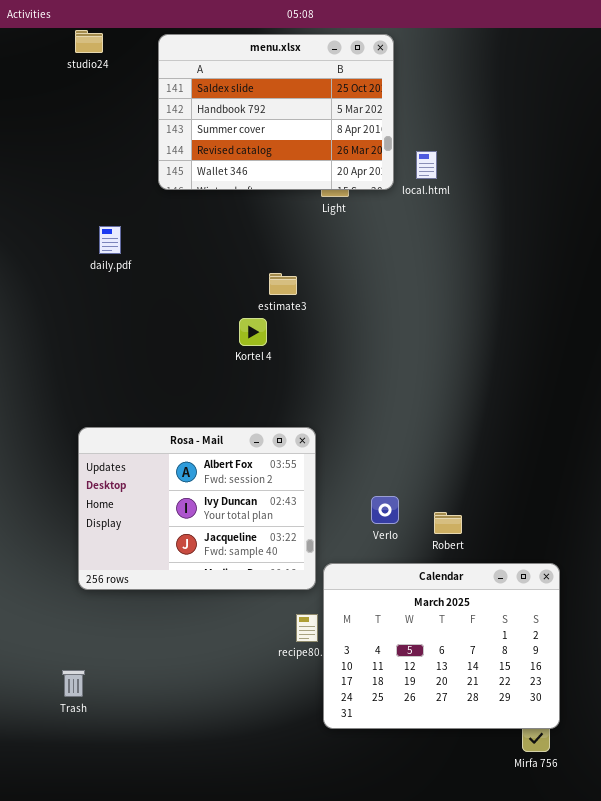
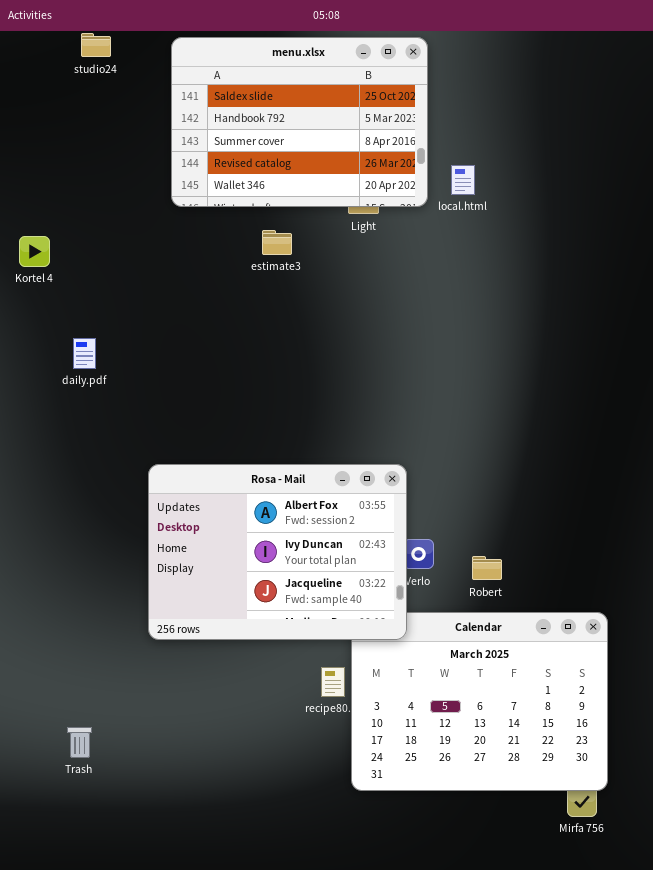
daily.pdf: [99,226,121,254] -> [73,338,96,369], moved
estimate3: [269,273,297,295] -> [262,230,292,255], moved
Kortel 4: [239,318,267,346] -> [19,236,50,267], moved
Rosa - Mail: [78,427,316,590] -> [148,464,407,640], moved

